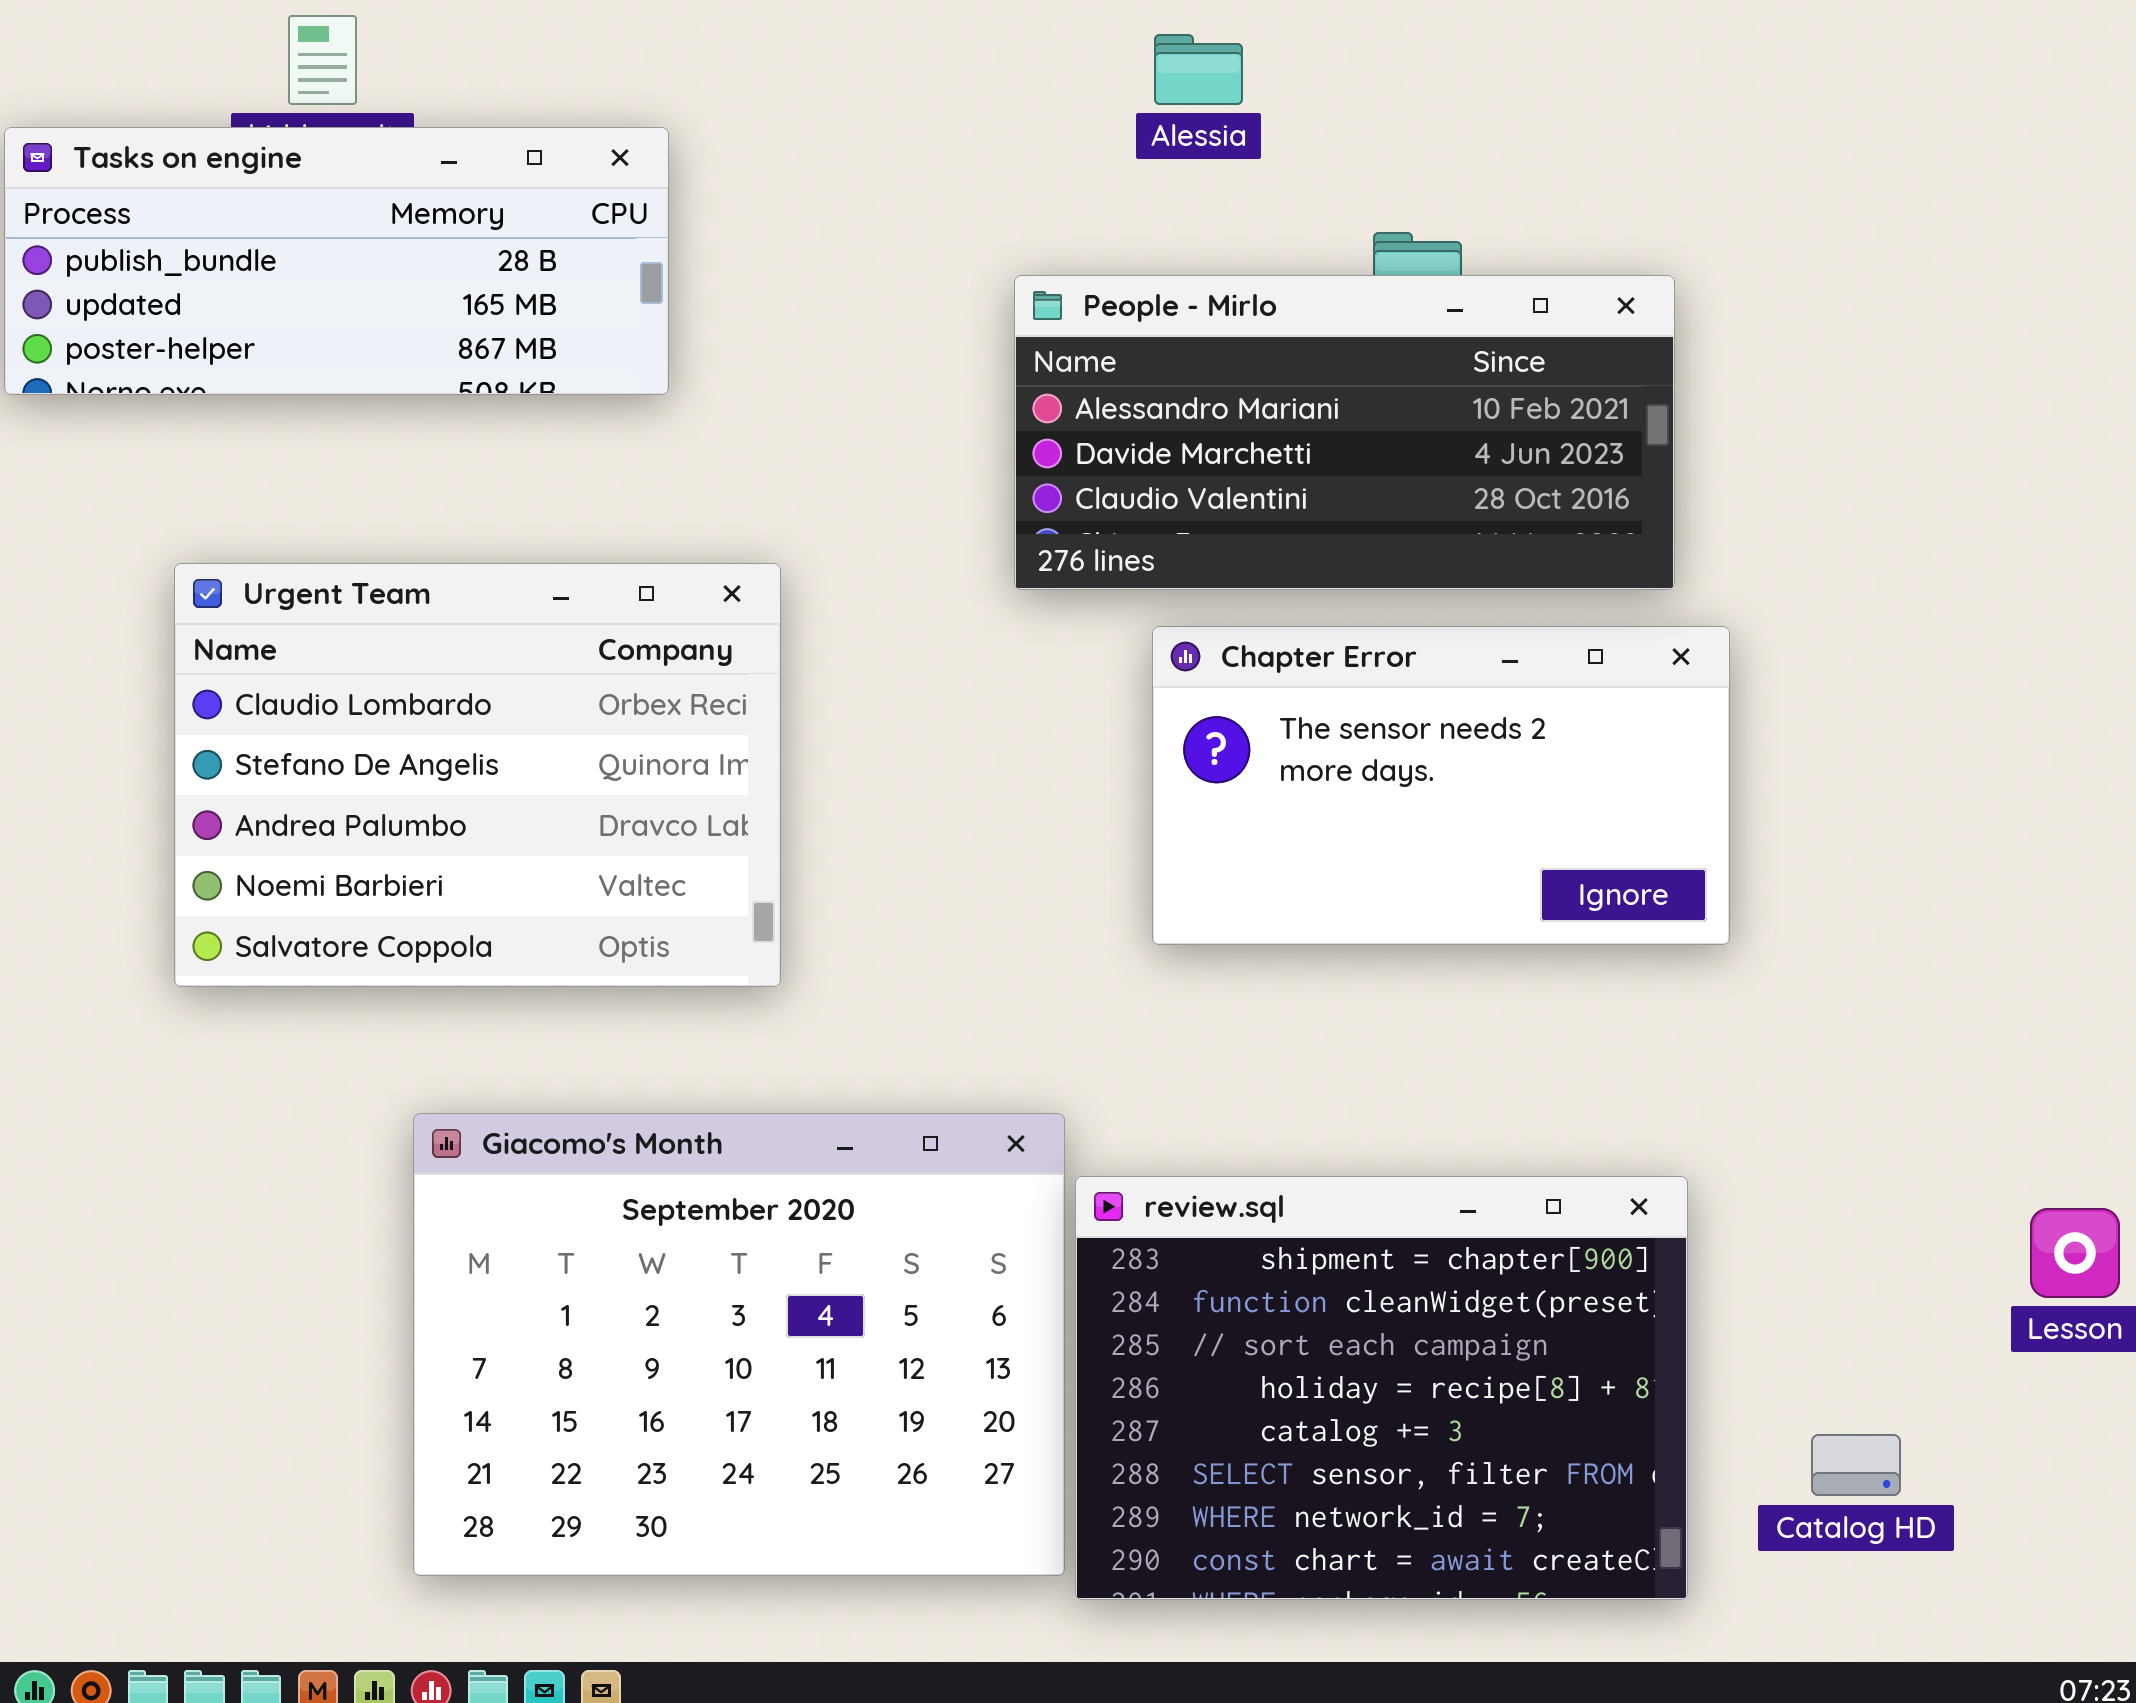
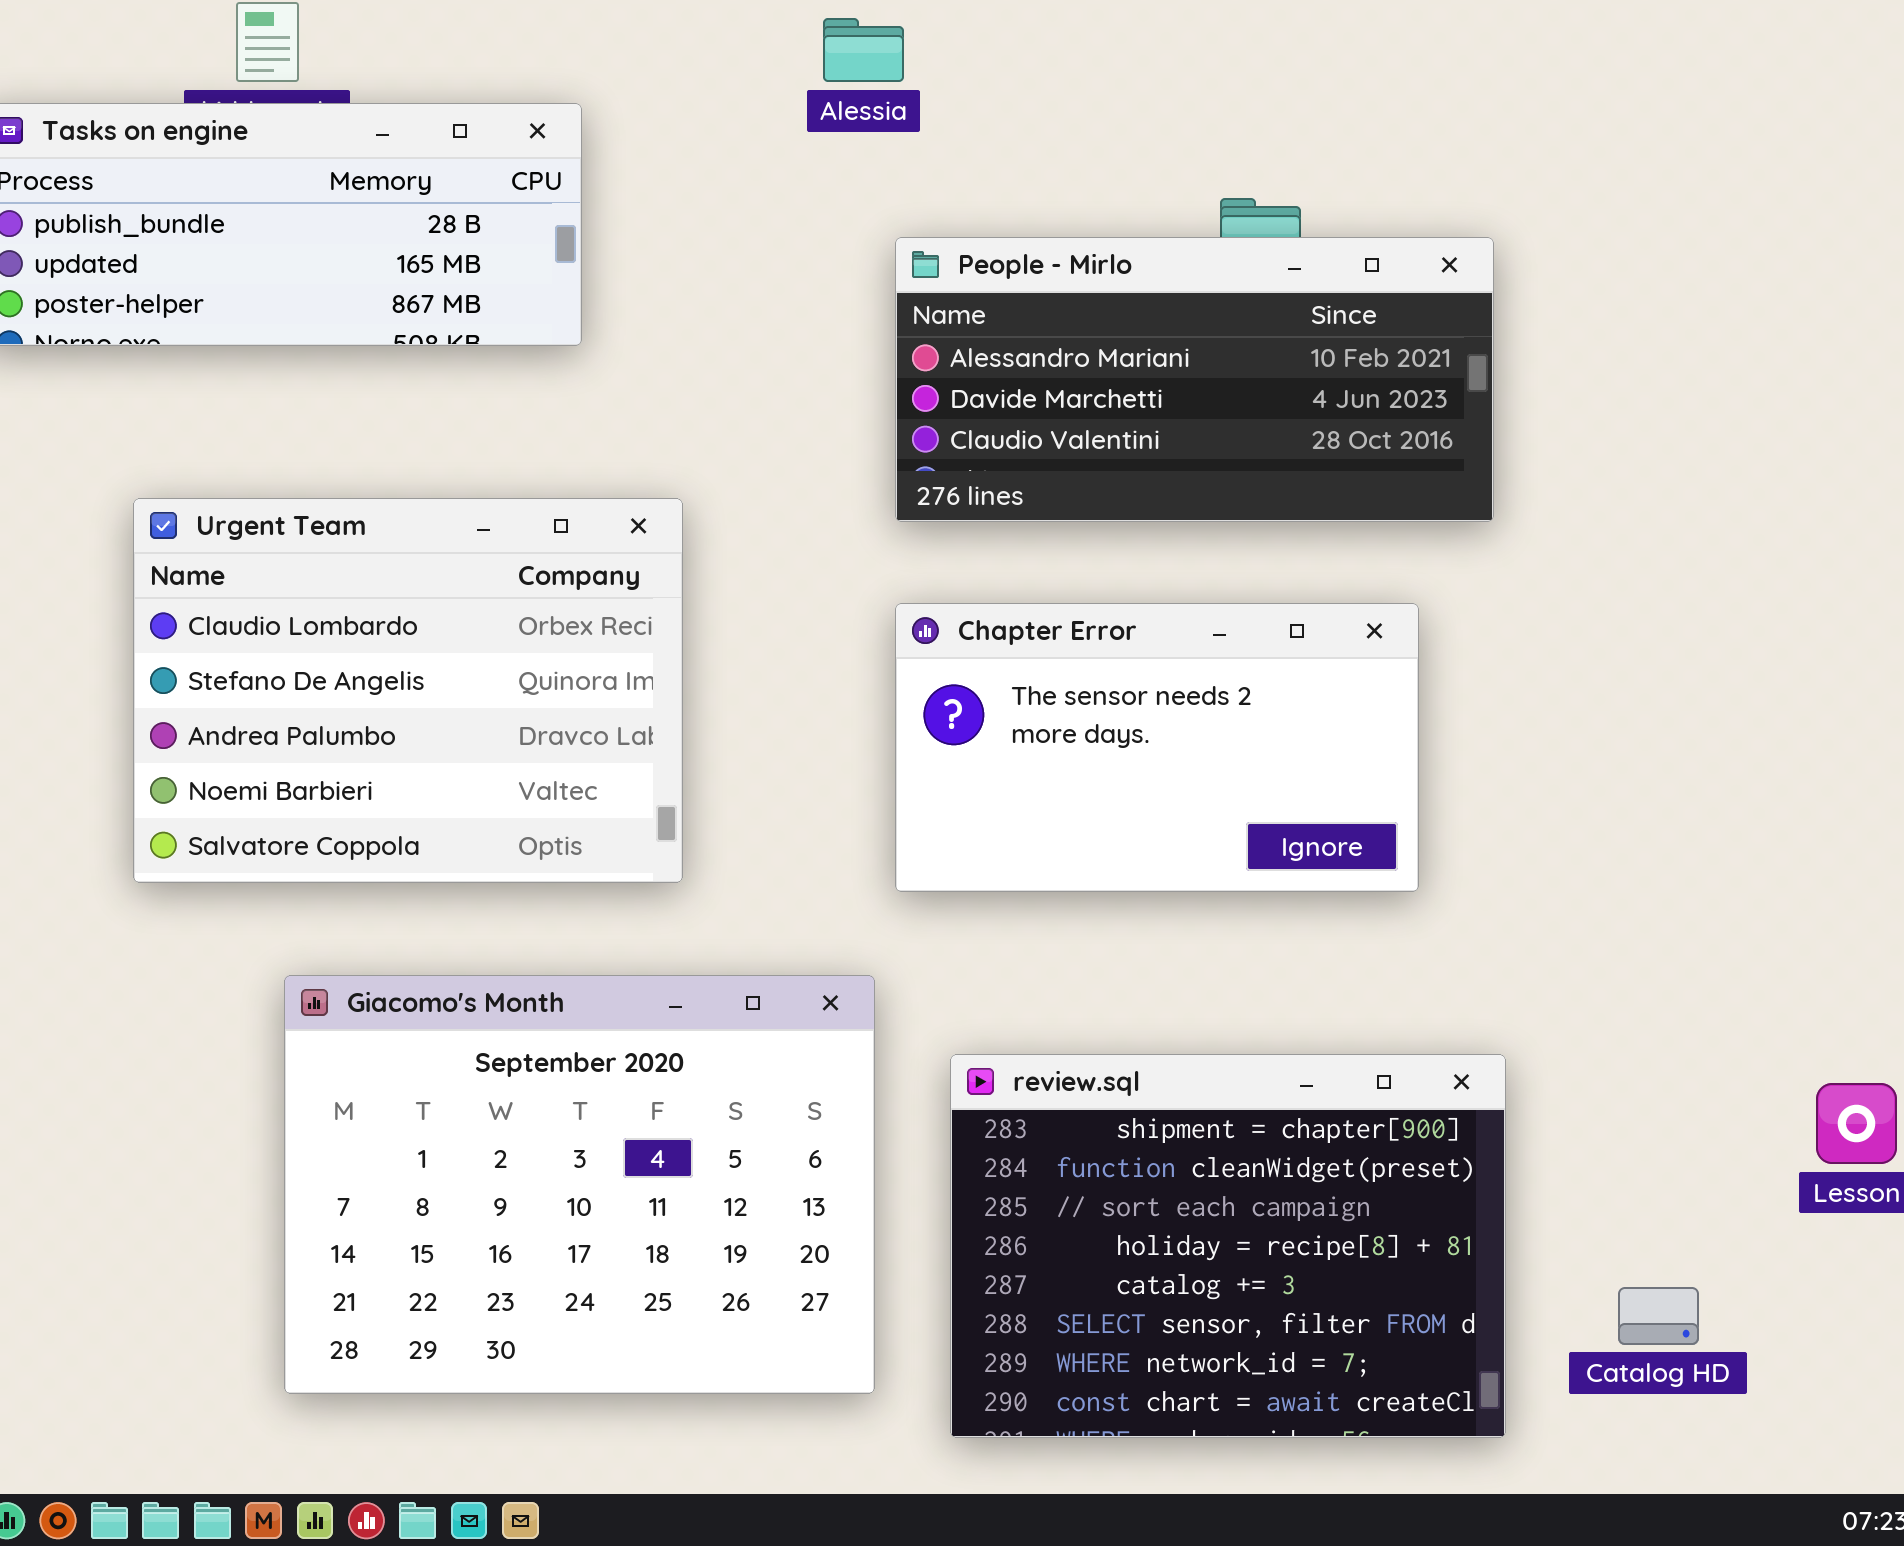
Alessia: [1154,34,1243,105] -> [823,18,904,82], moved
Chapter Error: [1152,626,1730,945] -> [895,603,1419,892], moved
Giacomo's Month: [413,1113,1065,1576] -> [284,975,875,1394], moved

